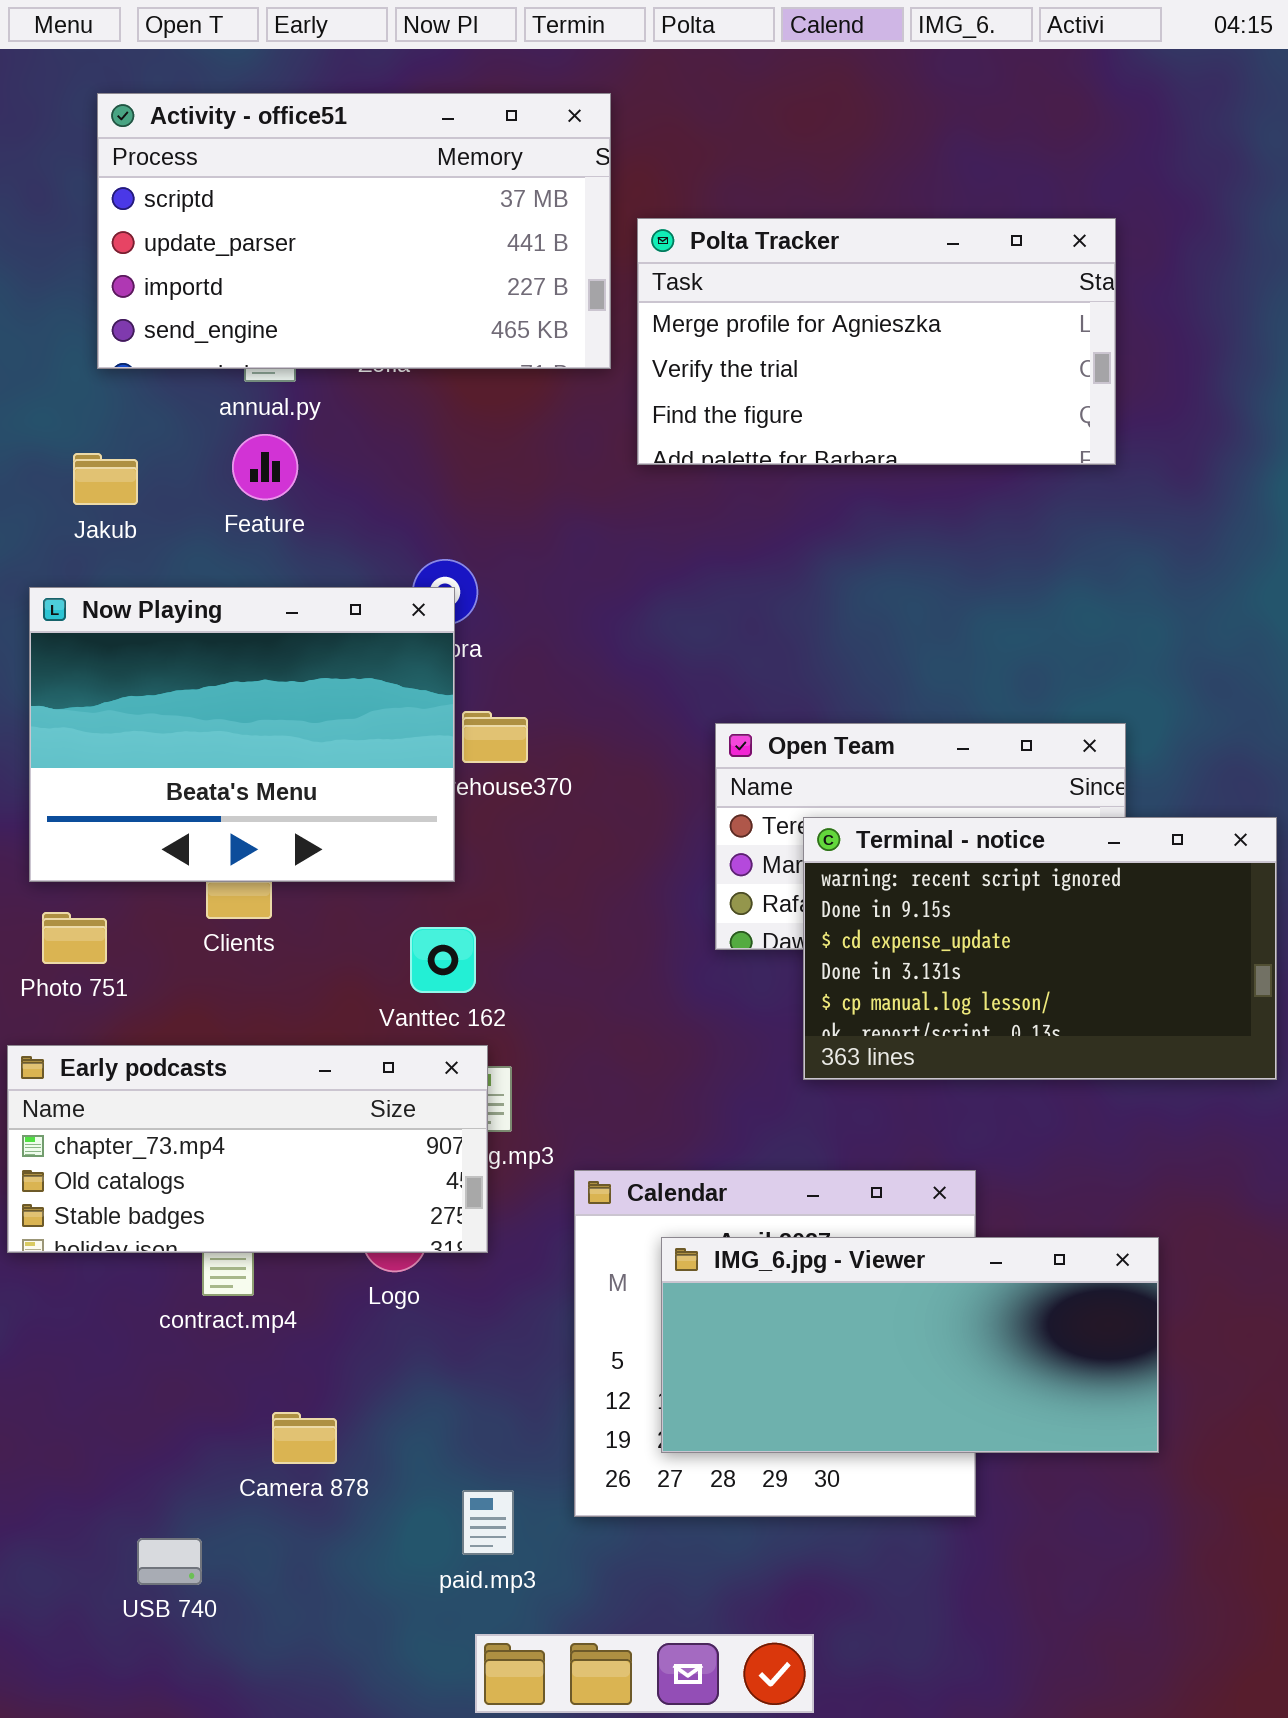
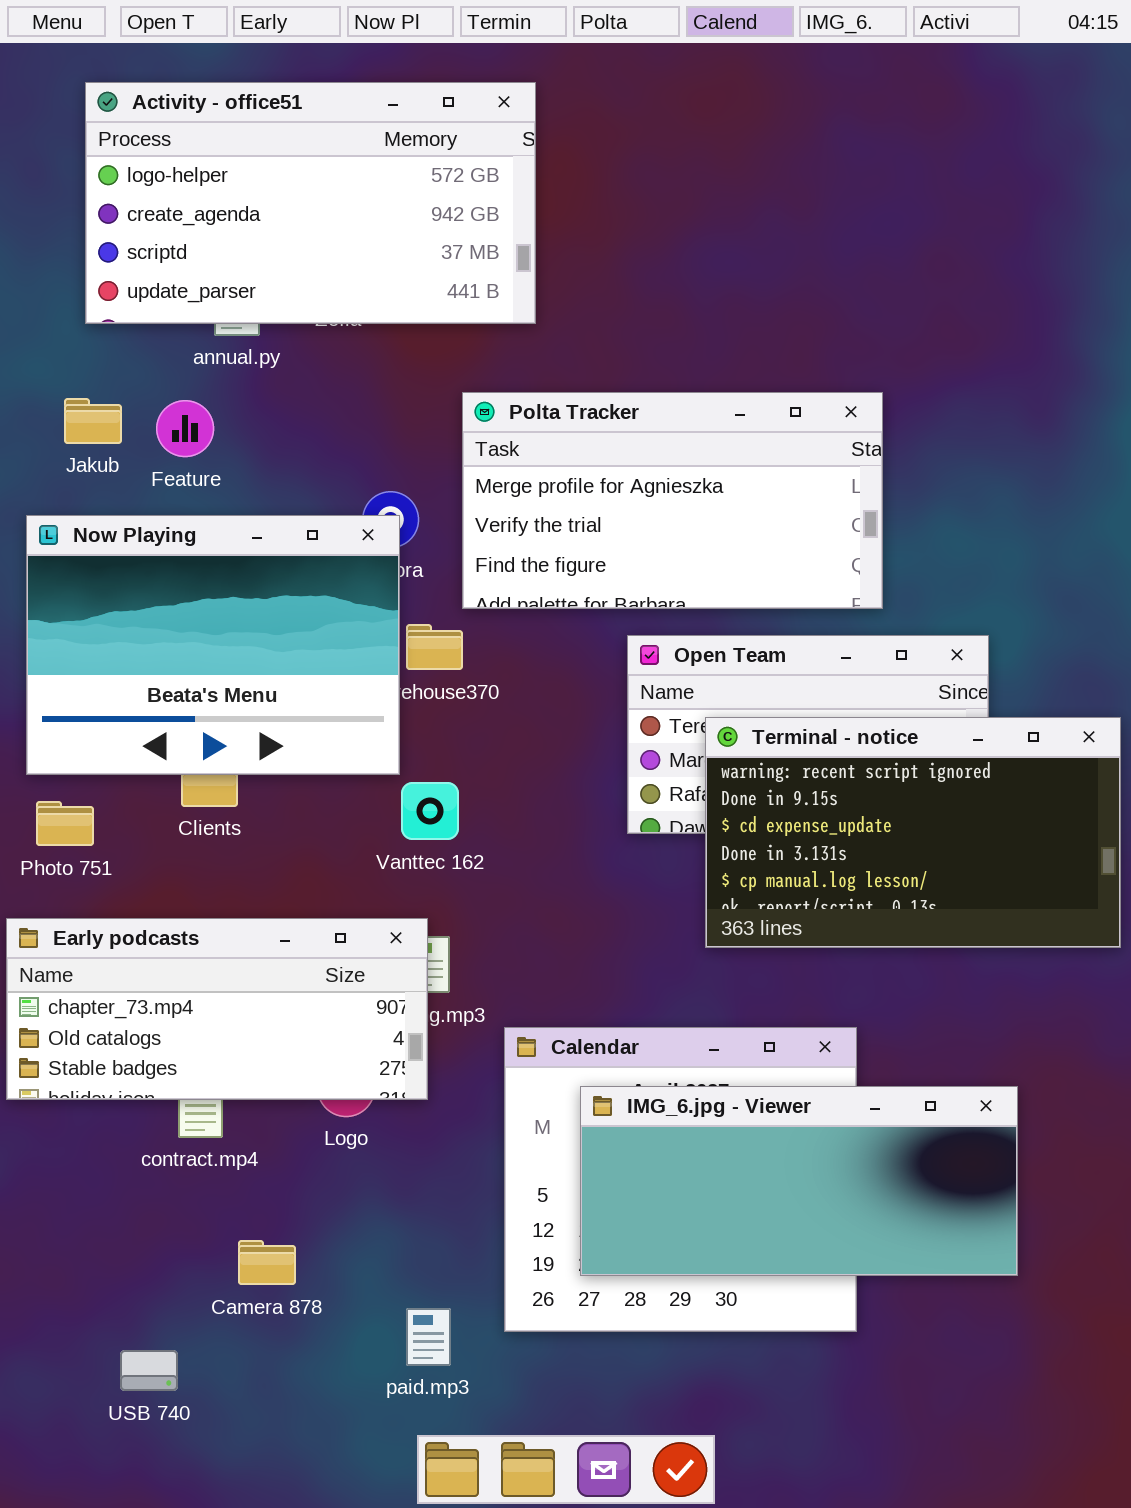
Activity - office51: [97,93,611,369] -> [85,82,536,324], scrolled up 2 rows
Polta Tracker: [637,218,1116,465] -> [462,392,883,609], moved
Feature: [232,434,298,500] -> [156,400,214,457], moved
Vanttec 162: [410,927,476,993] -> [401,782,459,840], moved

